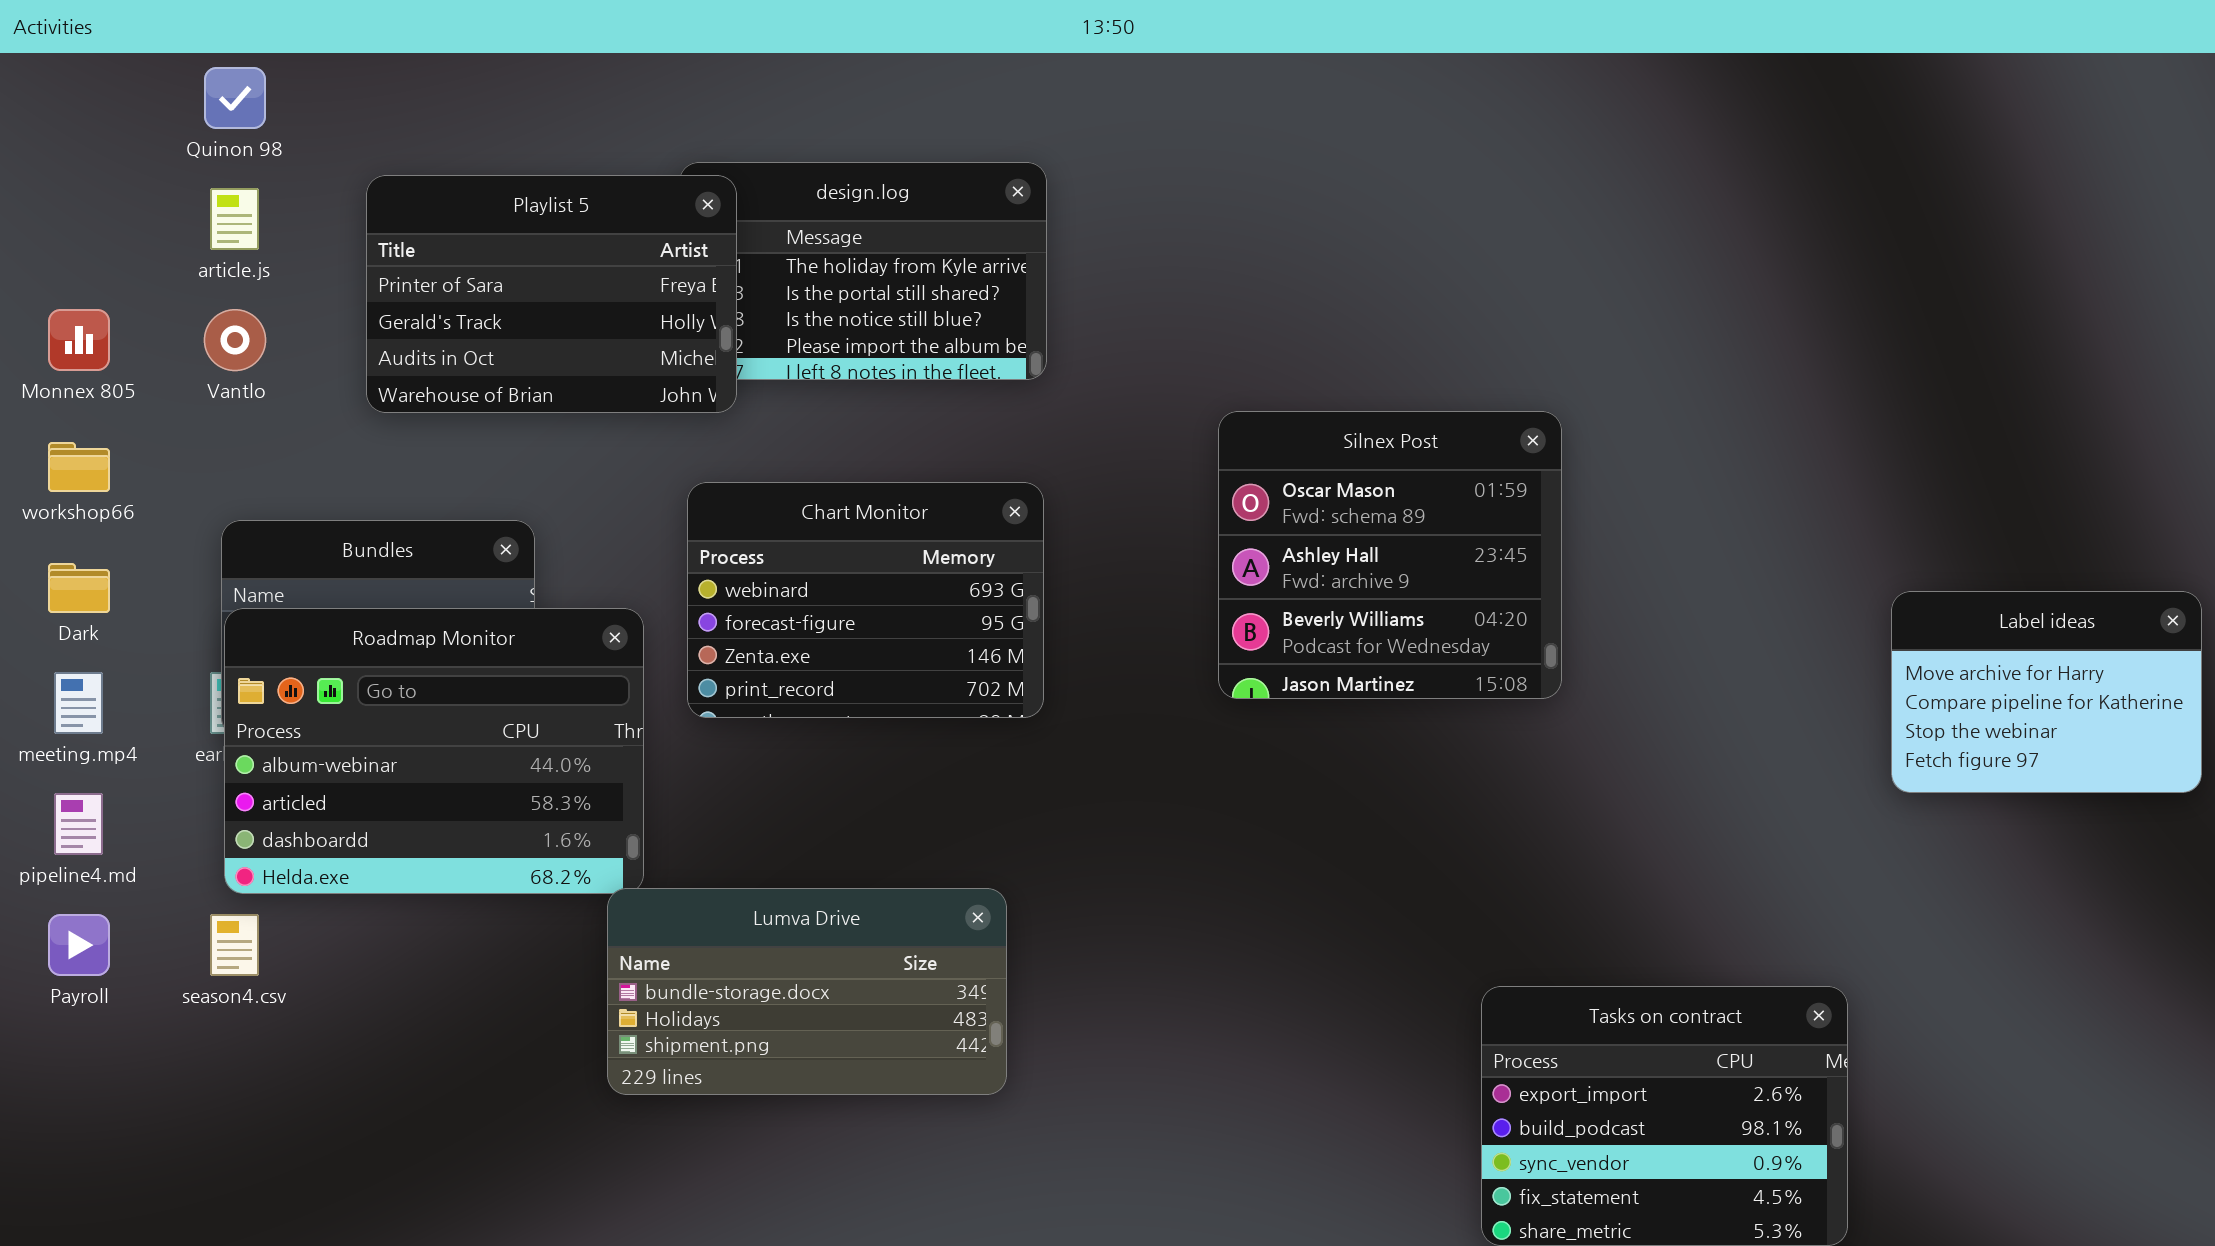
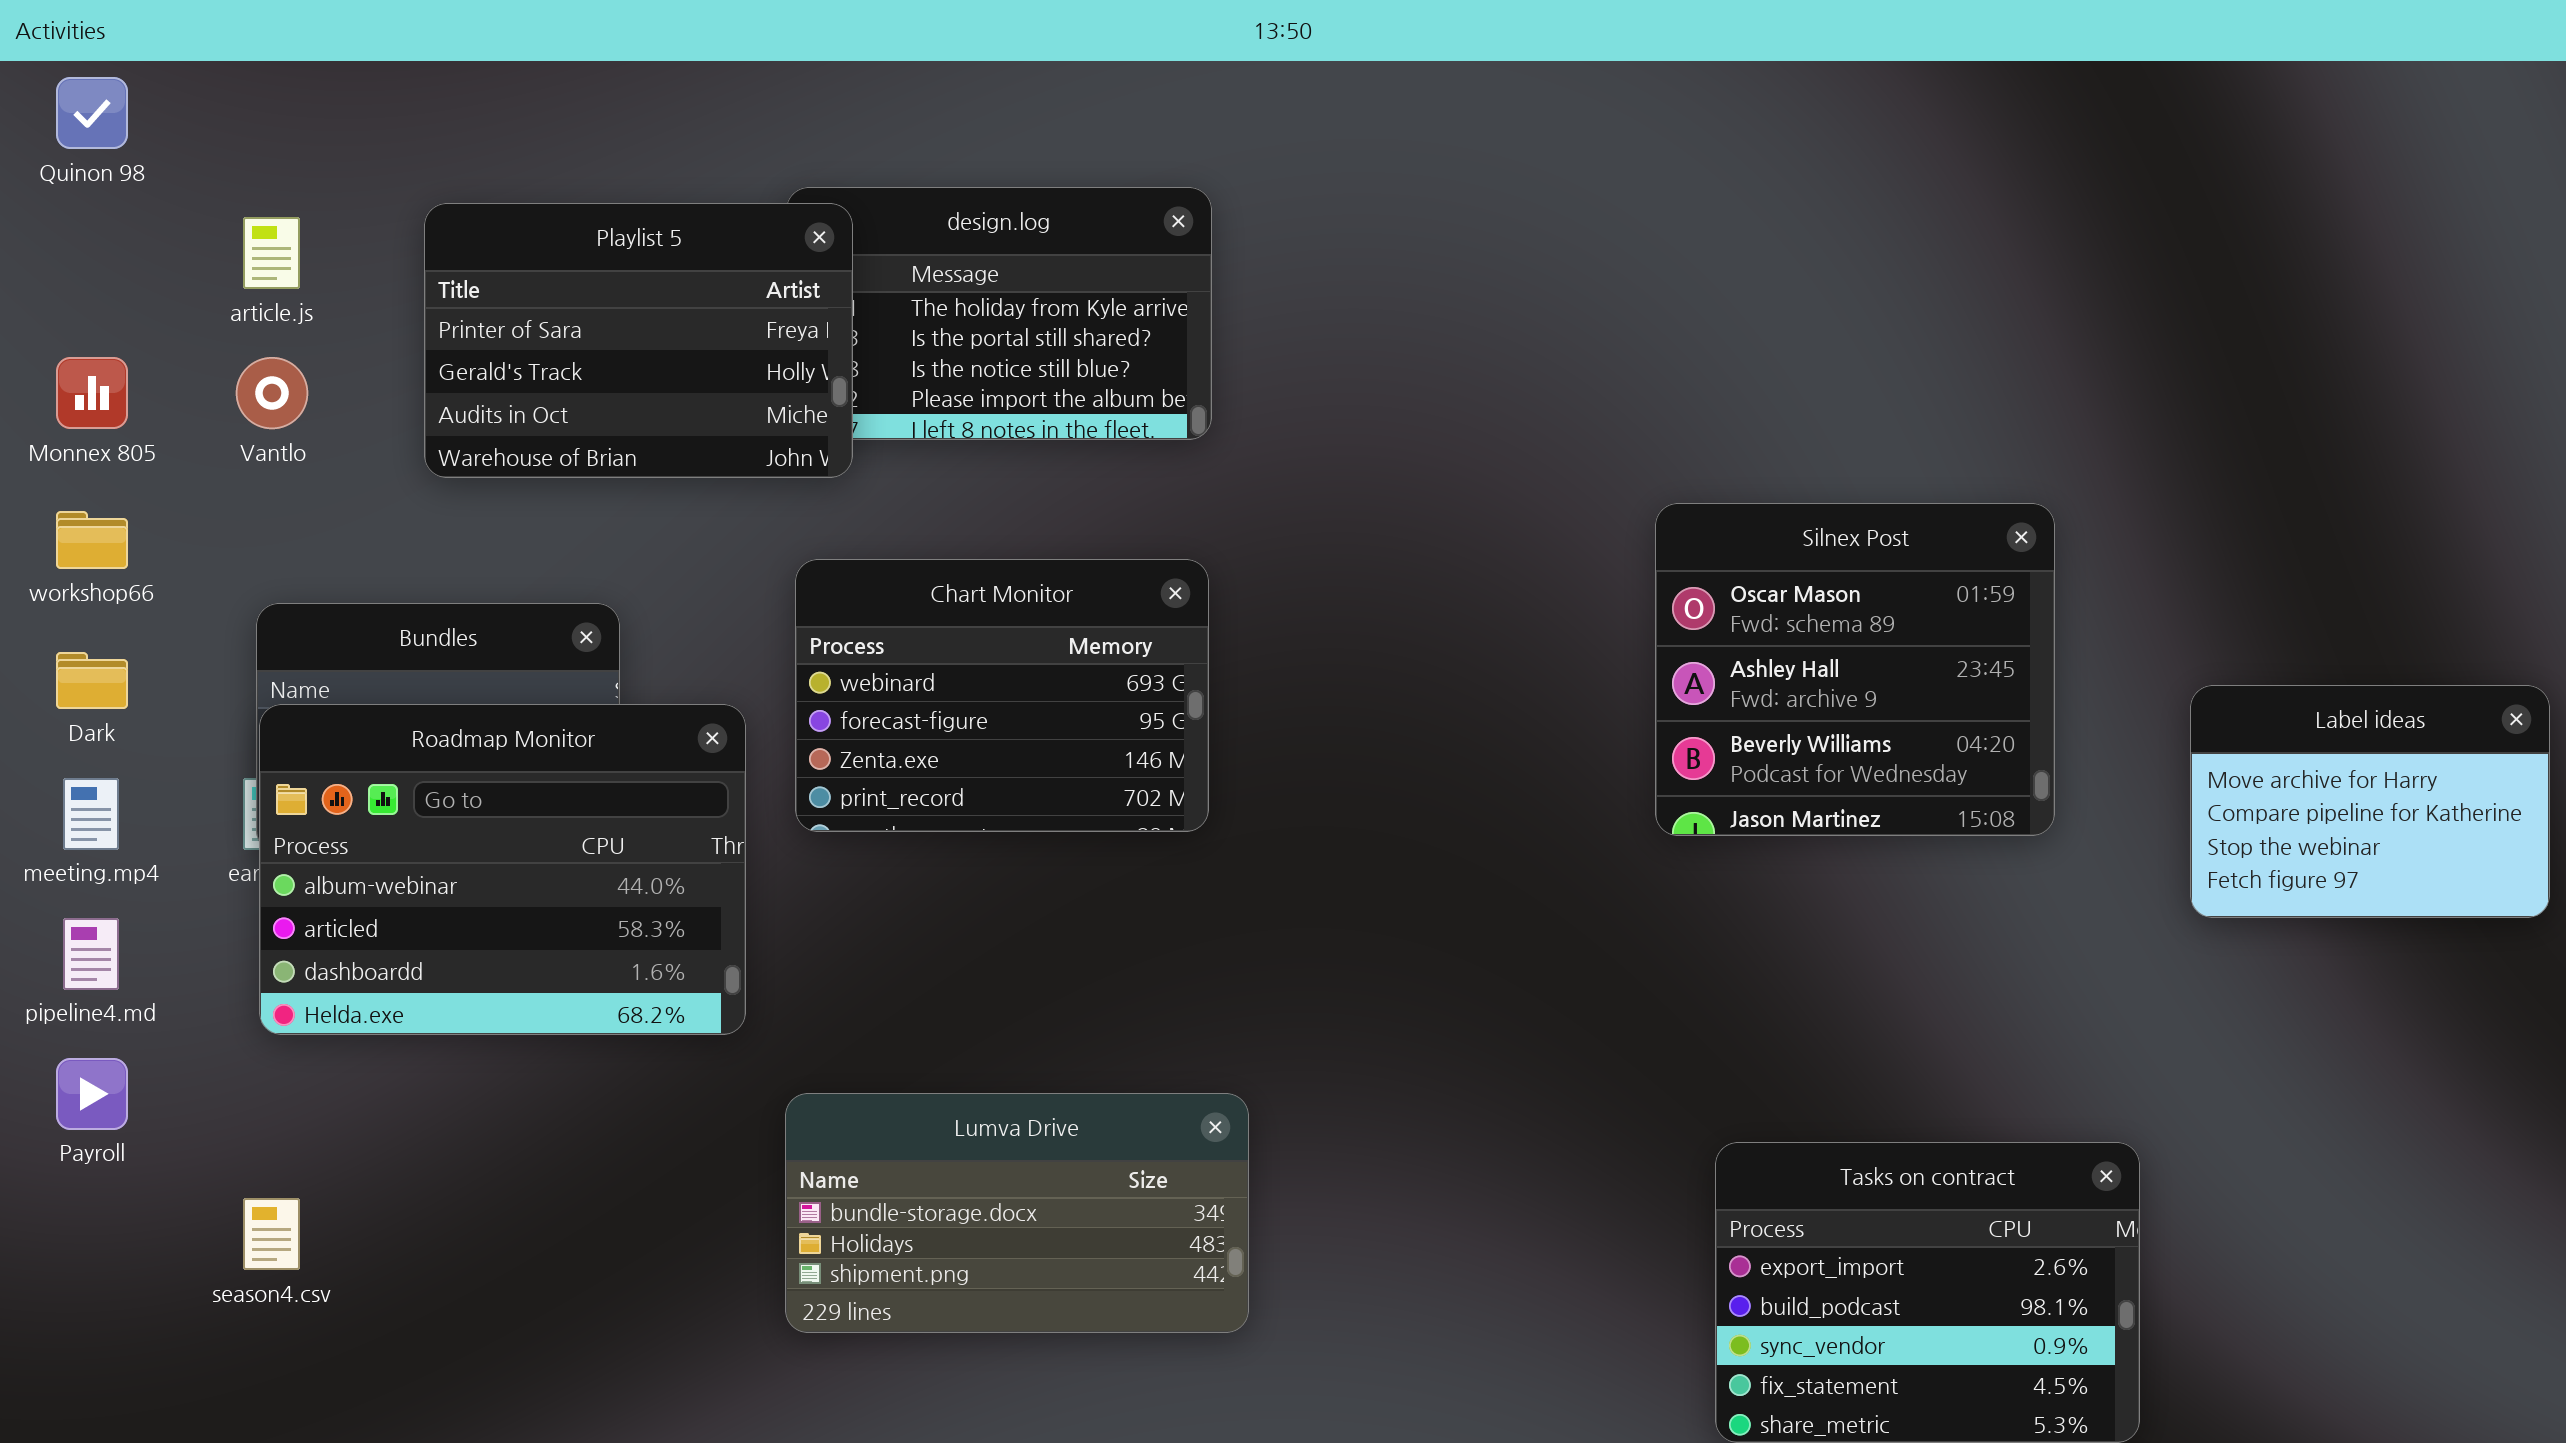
Quinon 98: [204,67,266,129] -> [56,77,128,149], moved
Silnex Post: [1218,411,1562,699] -> [1655,503,2055,836], moved
Lumva Drive: [607,888,1007,1095] -> [785,1093,1249,1333], moved
season4.csv: [210,914,259,976] -> [243,1198,300,1270], moved

